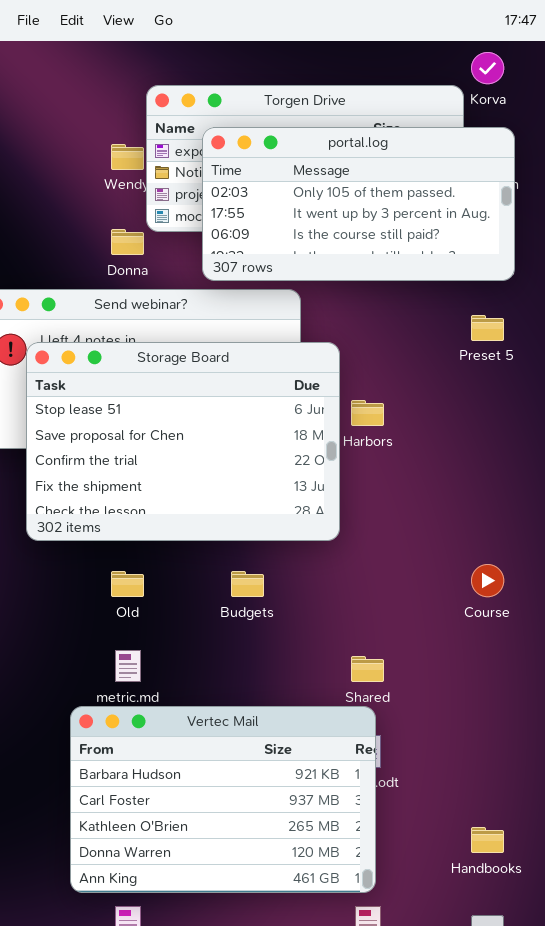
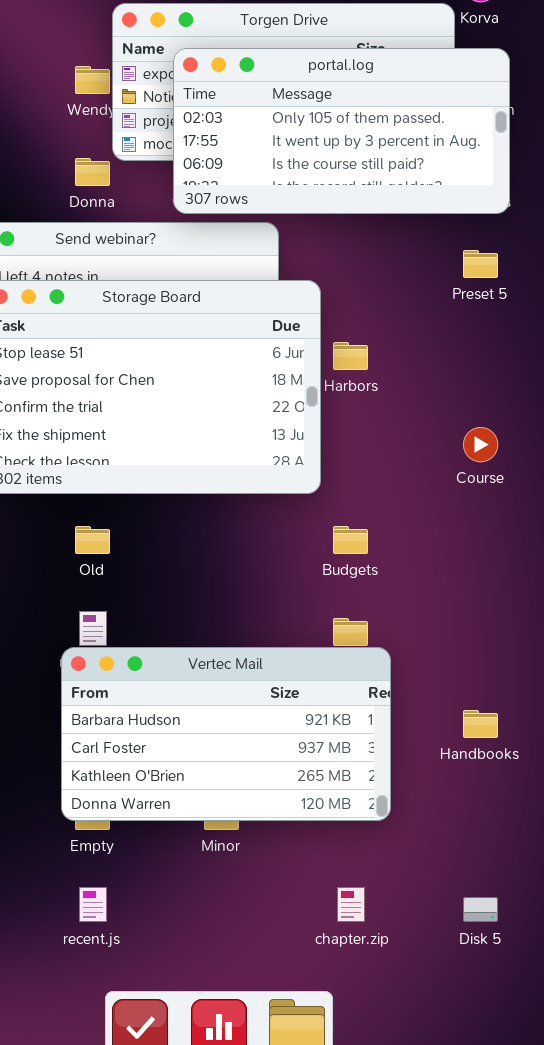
Course: [471,564,504,597] -> [463,427,498,462], moved
Budgets: [231,571,264,597] -> [333,526,368,554], moved
Vertec Mail: [70,706,376,893] -> [61,647,391,821], moved, resized
Handbooks: [471,827,504,853] -> [463,710,498,738], moved

